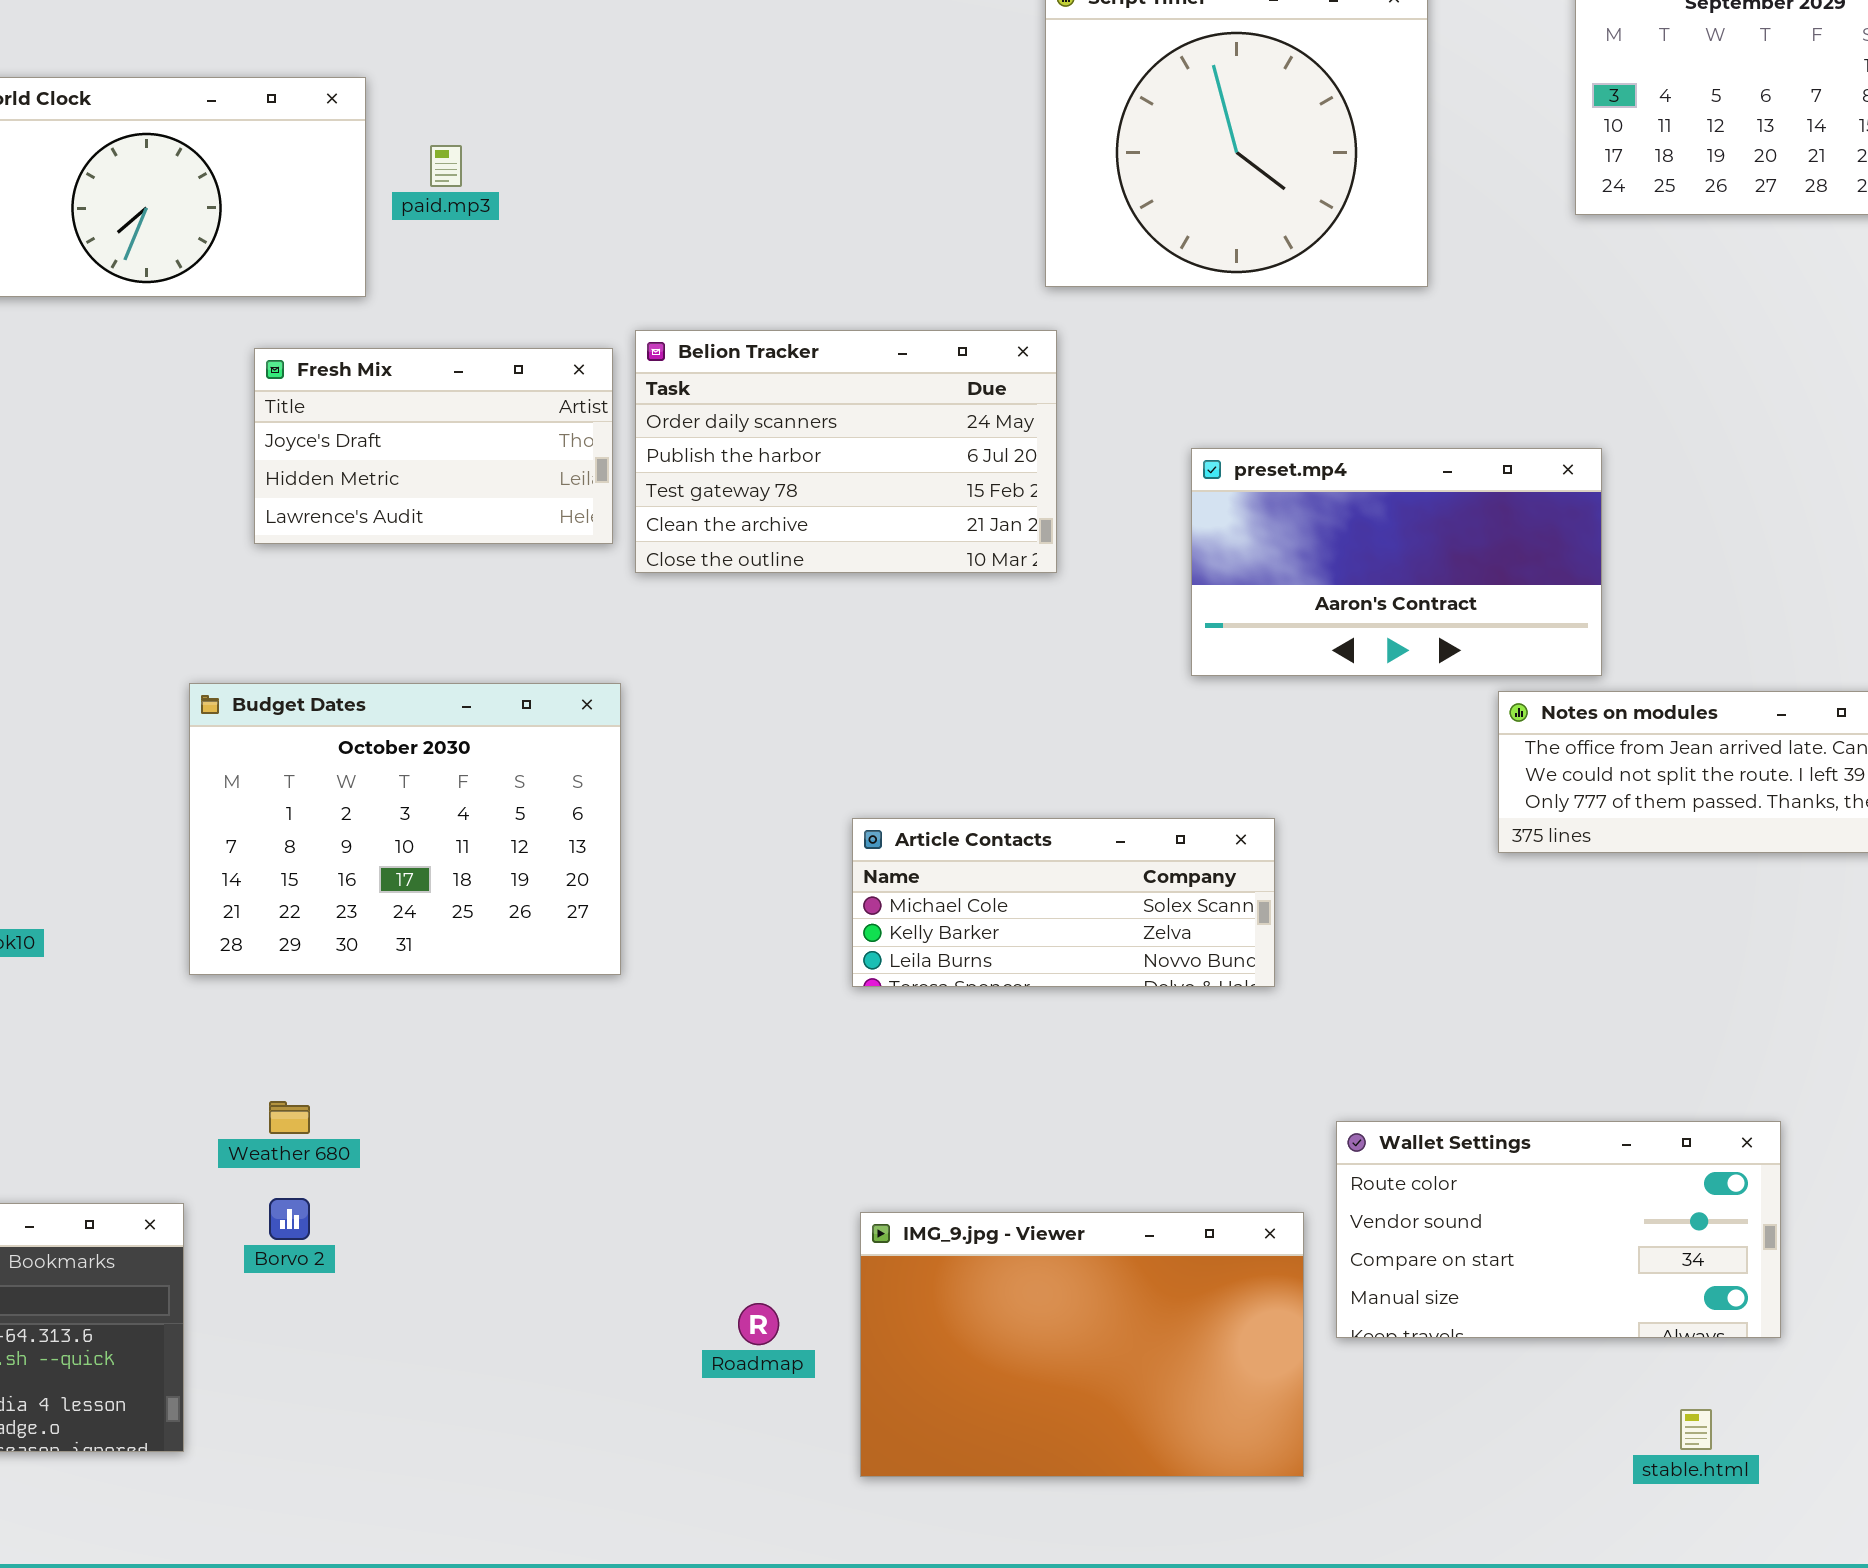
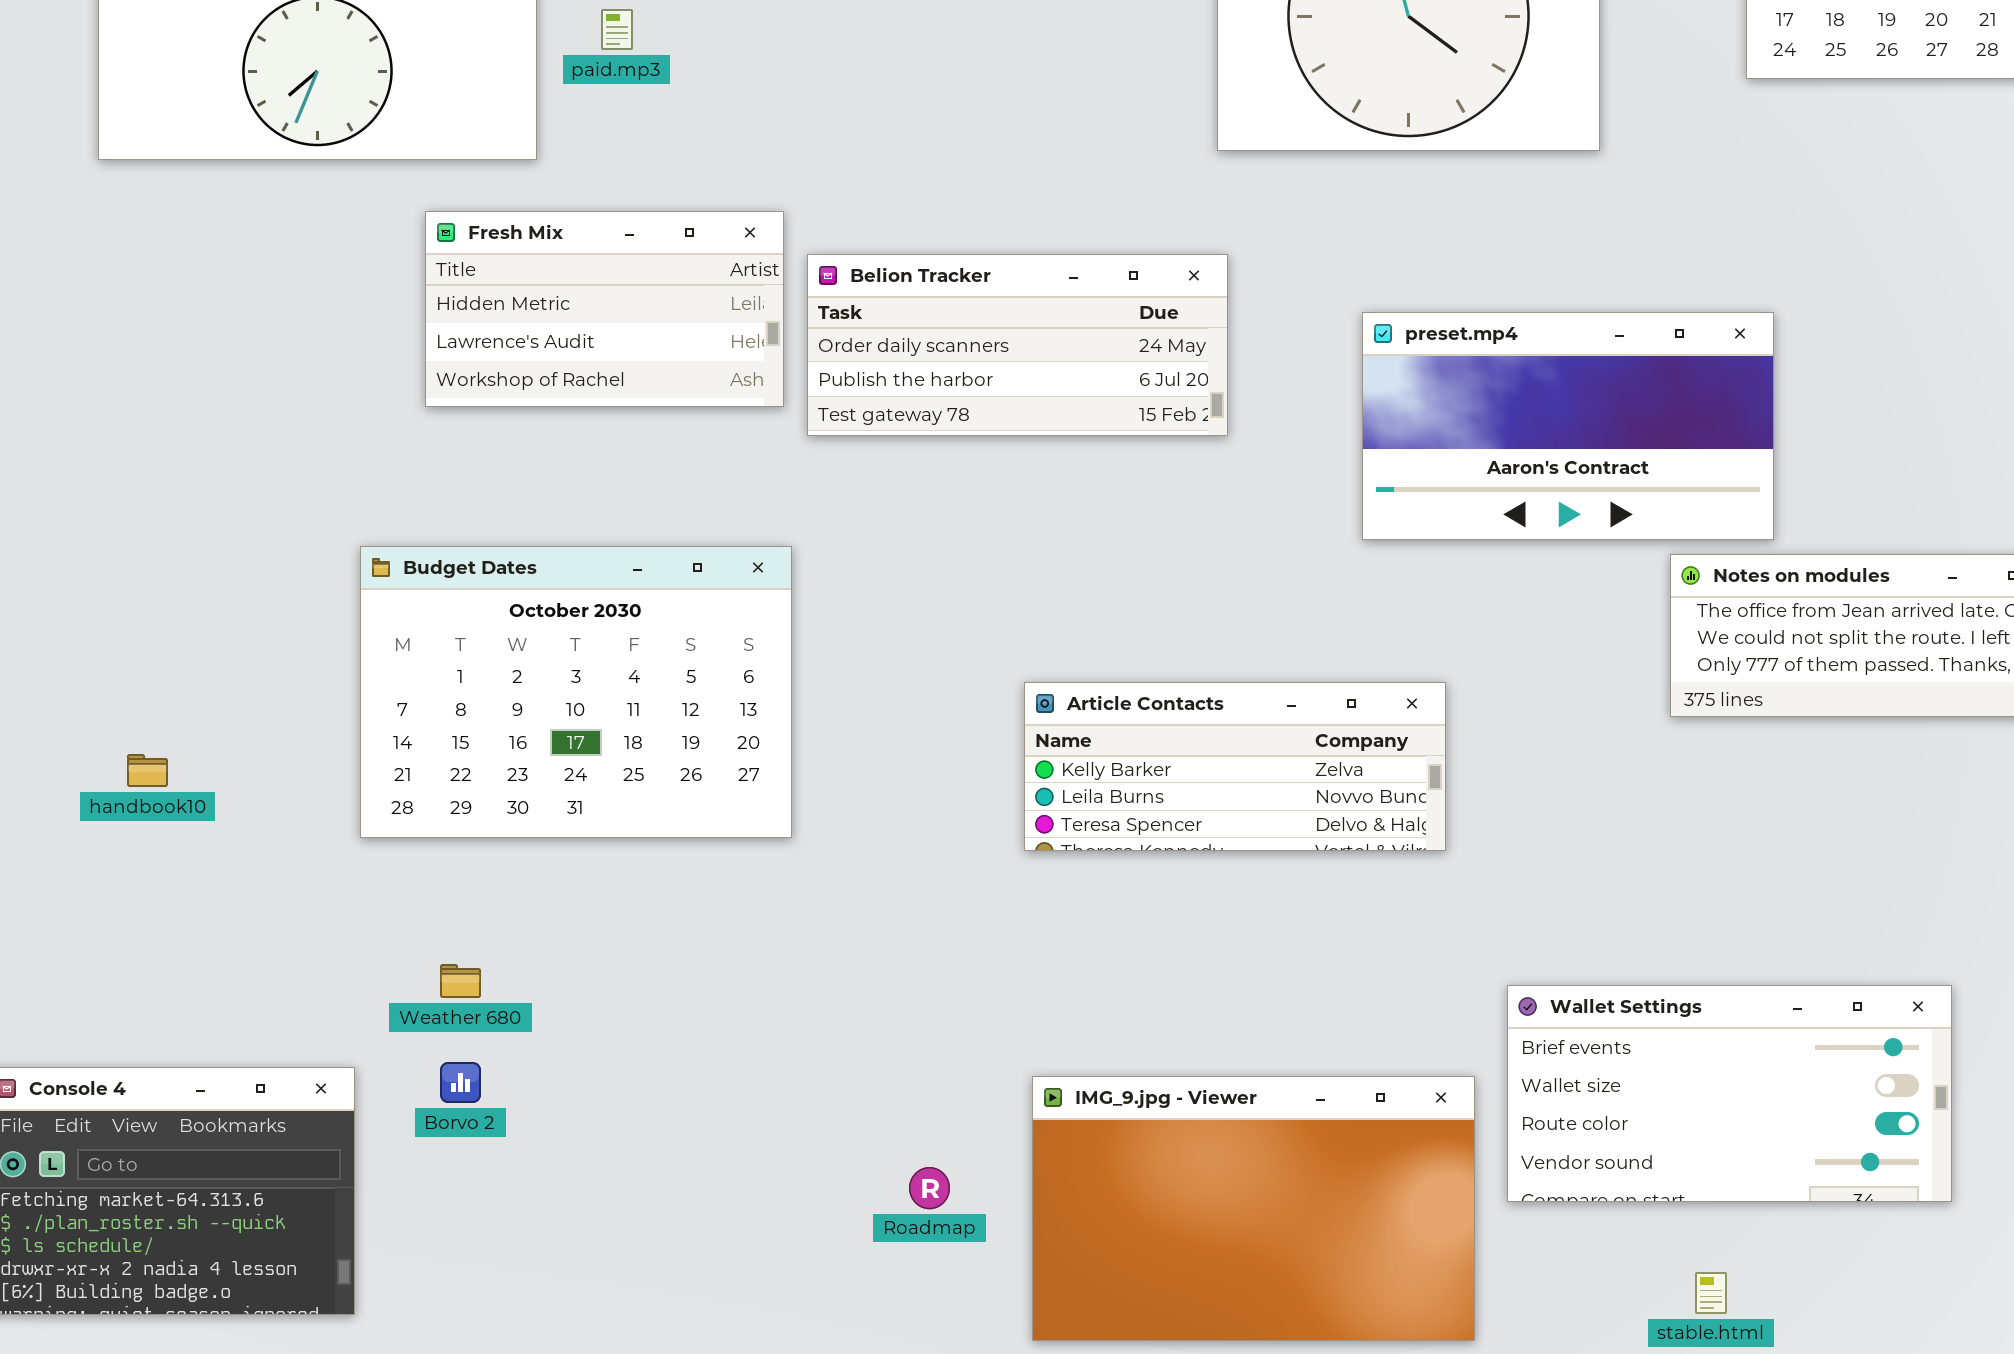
Belion Tracker: [635,330,1057,573] -> [807,254,1228,436], resized
Fresh Mix: [254,348,613,544] -> [425,211,784,407], scrolled down 1 row
Article Contacts: [852,818,1275,987] -> [1024,682,1446,851], scrolled down 1 row
Wallet Settings: [1336,1121,1781,1338] -> [1507,985,1952,1202], scrolled up 2 rows
stable.html: [1680,1409,1712,1450] -> [1695,1272,1727,1314], moved

